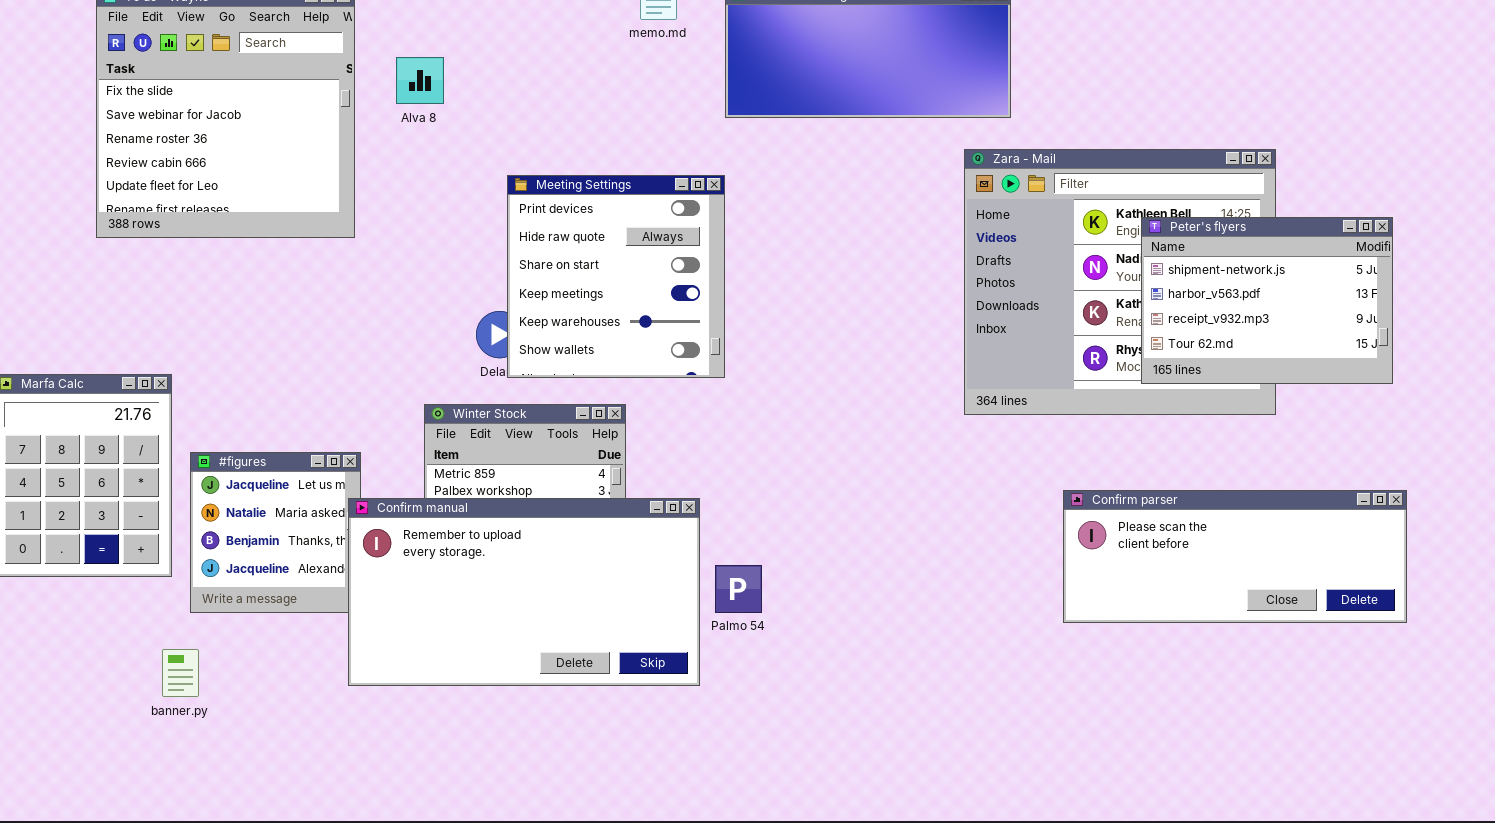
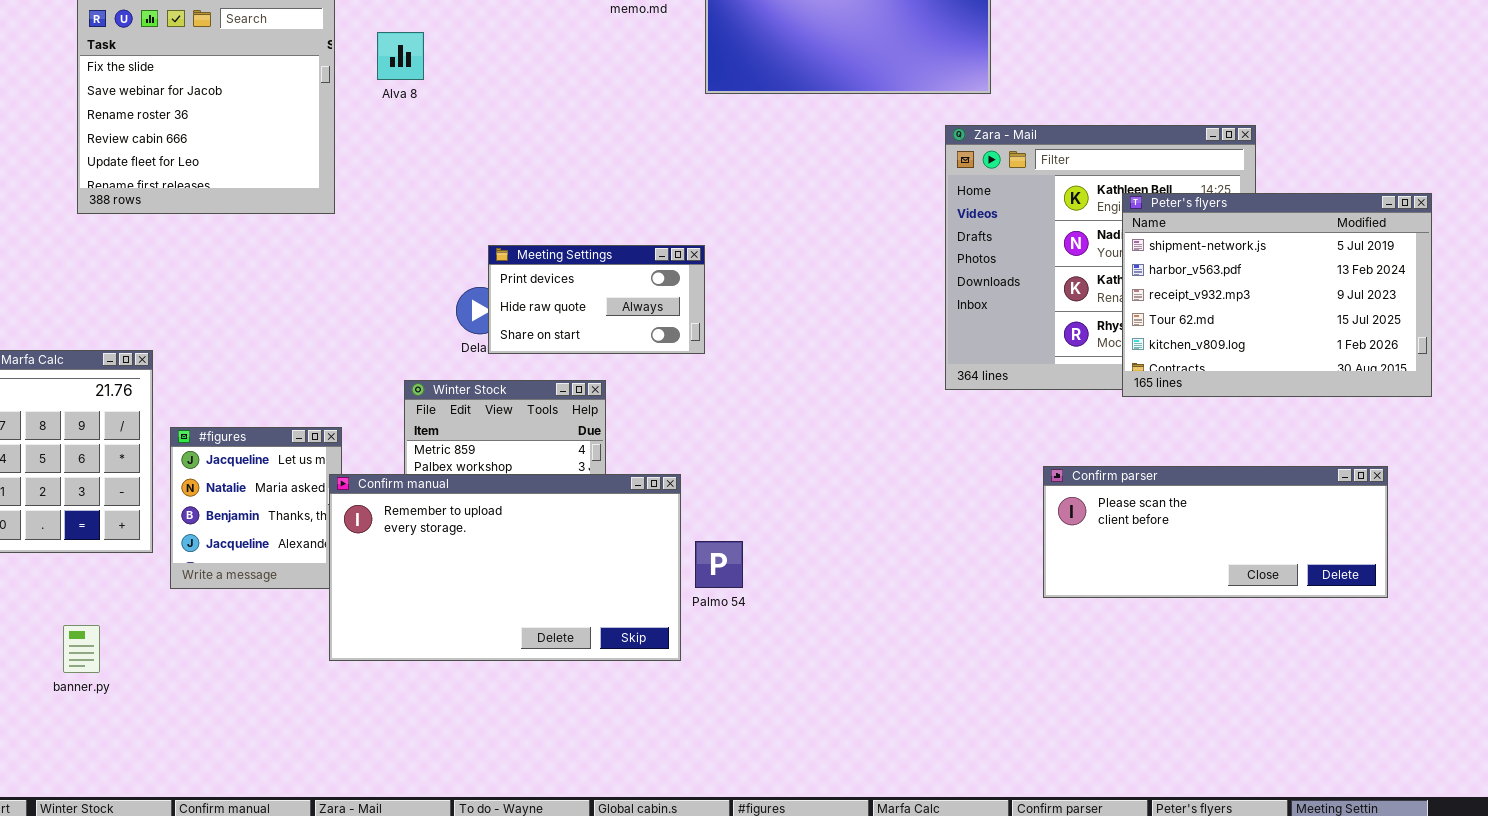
Meeting Settings: [507,175,725,378] -> [488,245,705,354], resized
Peter's flyers: [1141,217,1393,384] -> [1122,193,1432,397], resized
banner.py: [162,649,199,697] -> [63,625,100,673], moved

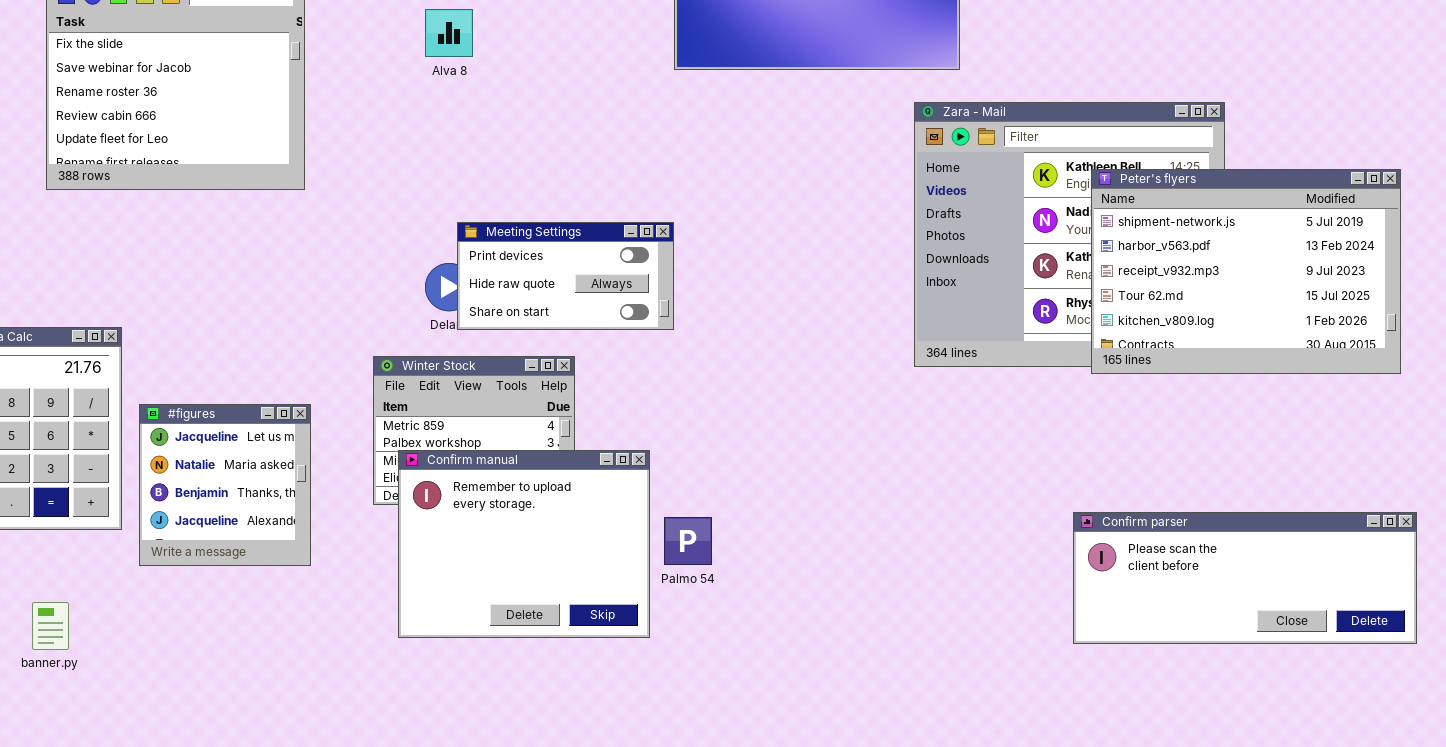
Alva 8: [377,32,424,80] -> [425,9,473,57], moved
Confirm parser: [1043,466,1388,598] -> [1073,512,1417,644], moved
Confirm manual: [329,474,681,661] -> [398,450,650,638], resized

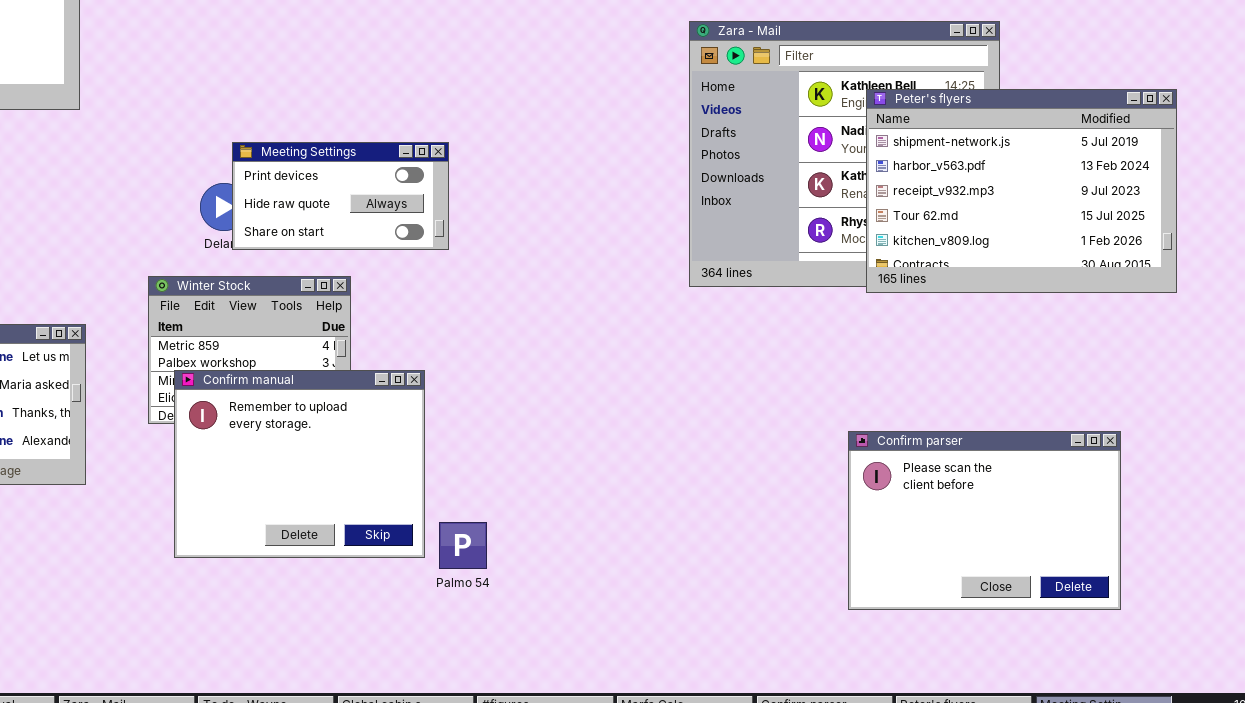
Confirm parser: [1073,512,1417,644] -> [848,431,1121,610], resized
Palmo 54: [664,517,712,565] -> [439,522,487,569], moved

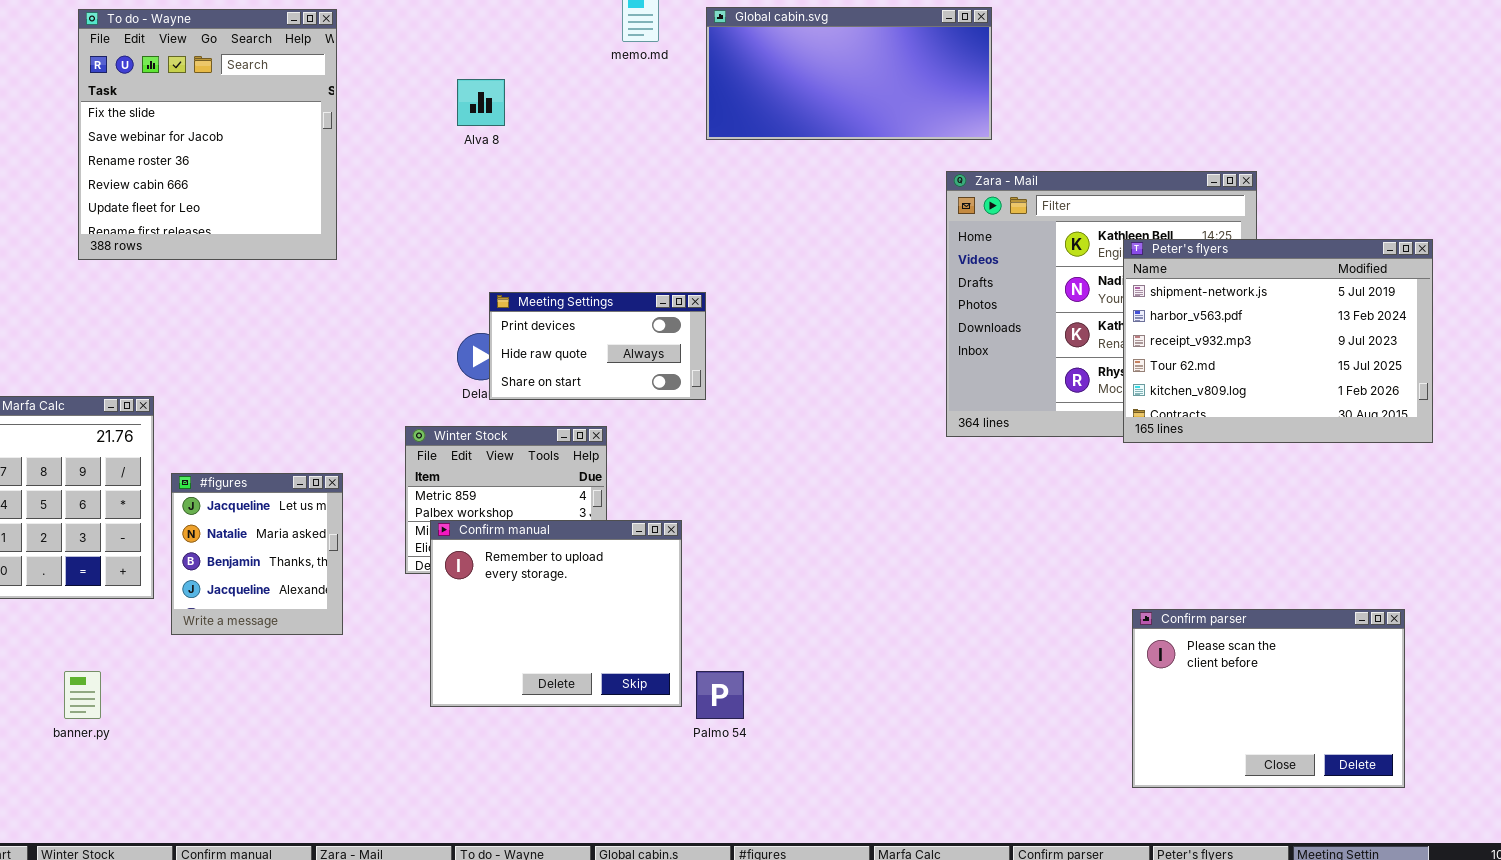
Confirm parser: [848,431,1121,610] -> [1132,609,1405,788], moved

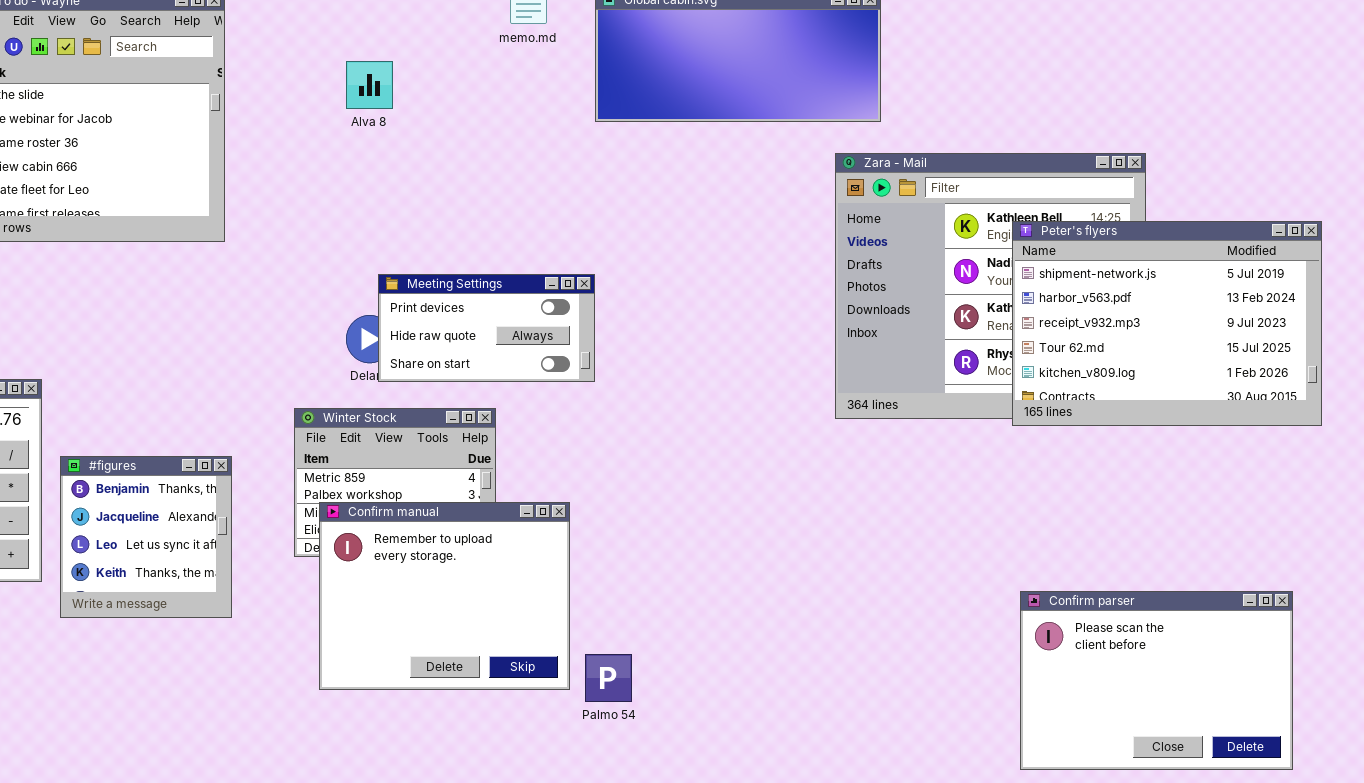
#figures: [171,473,343,635] -> [60,456,232,618], scrolled down 2 rows

